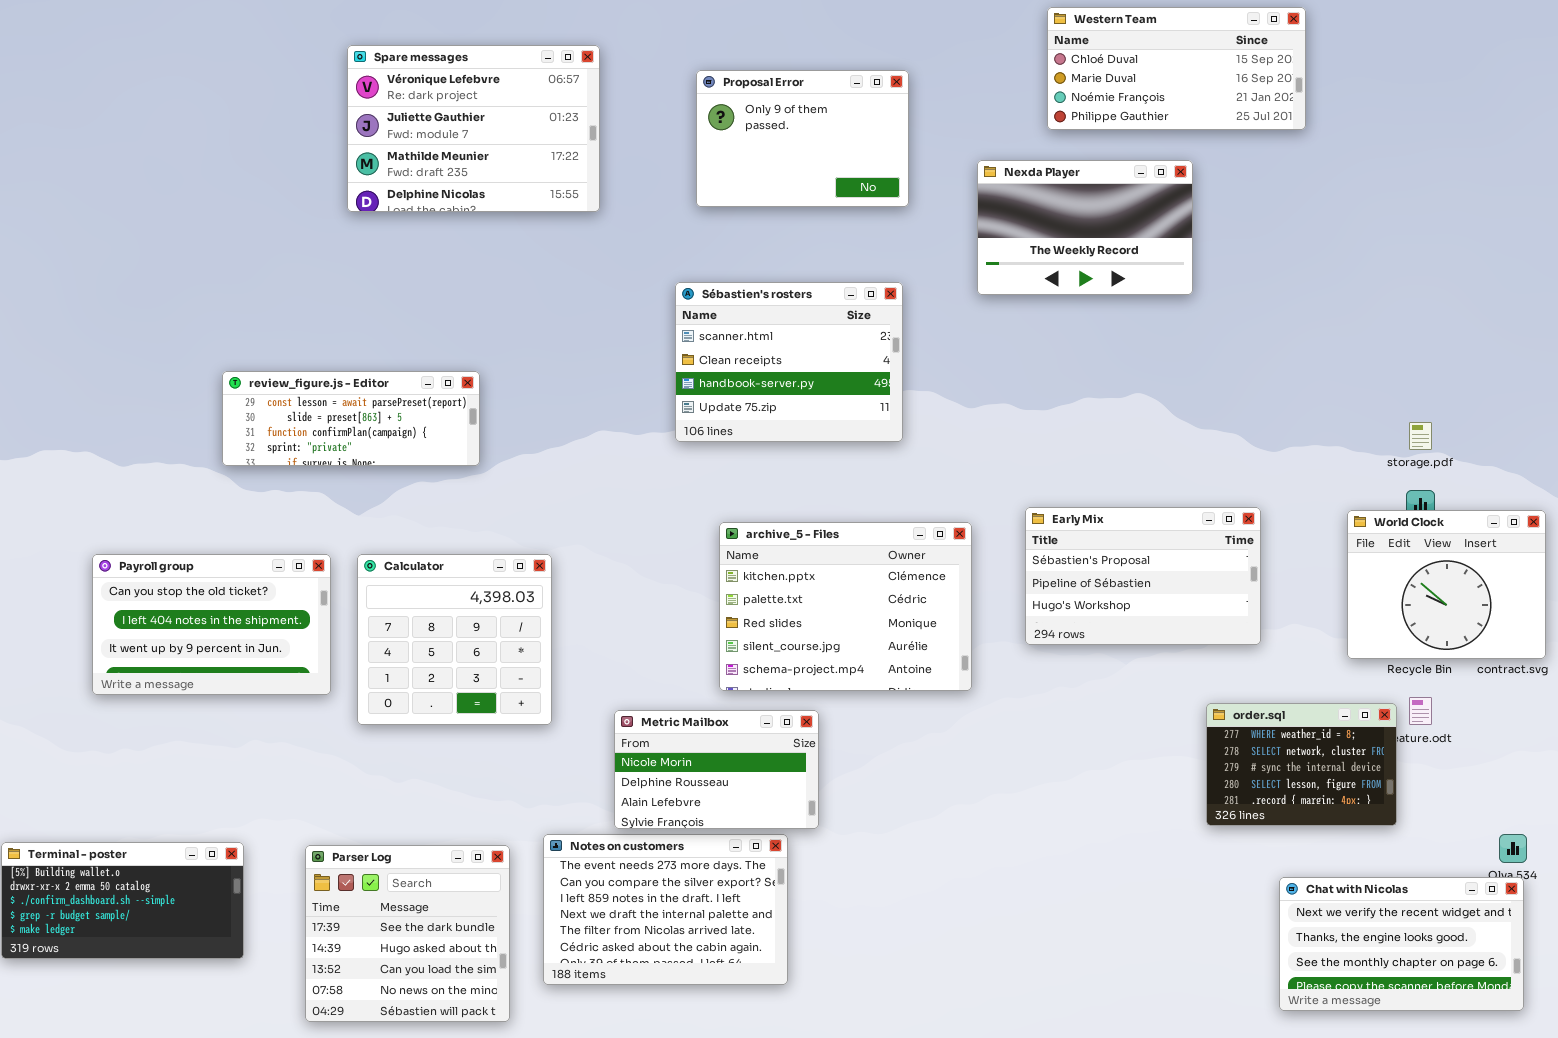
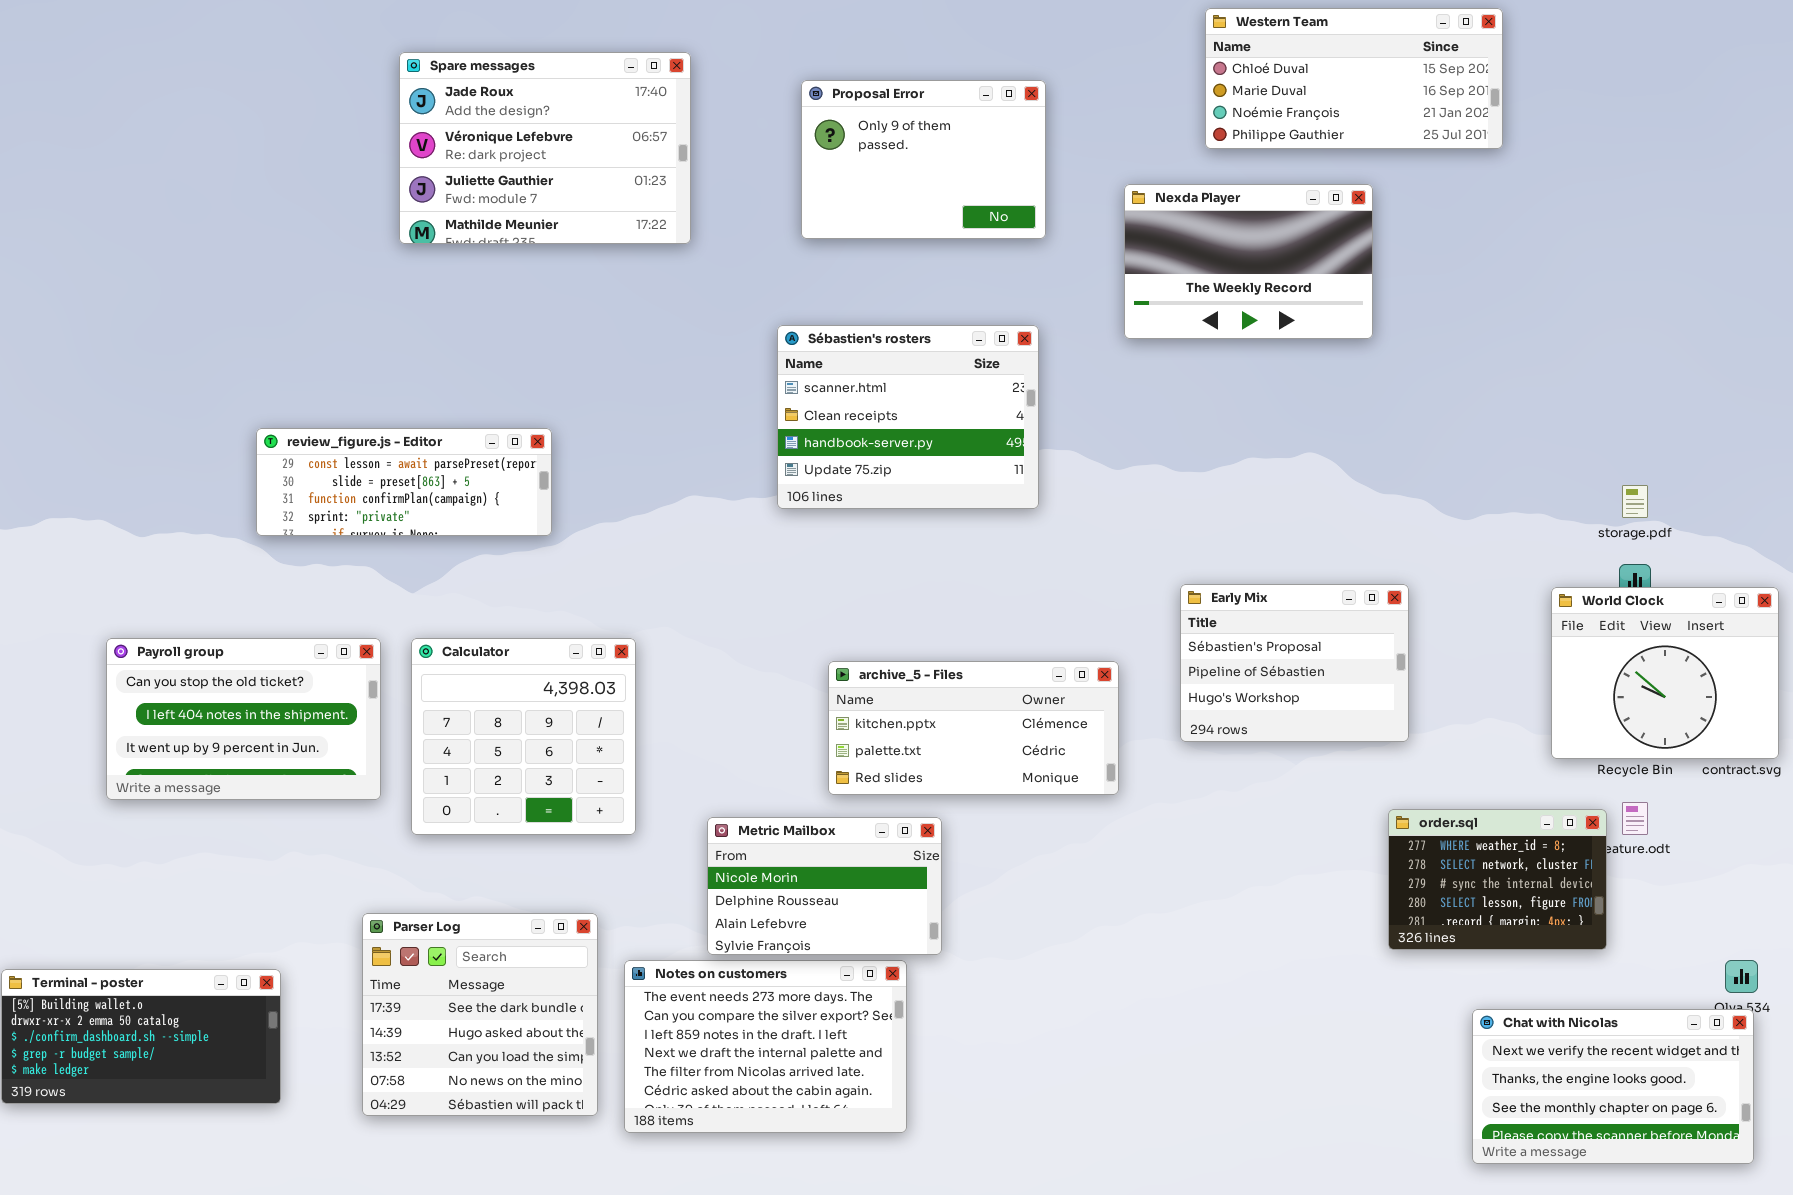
Spare messages: [347,45,600,212] -> [399,52,691,244], scrolled up 1 row
Early Mix: [1025,507,1261,645] -> [1180,584,1409,742], resized
archive_5 - Files: [719,522,972,691] -> [828,661,1119,795], resized
Parser Log: [305,845,510,1022] -> [362,913,598,1116], moved

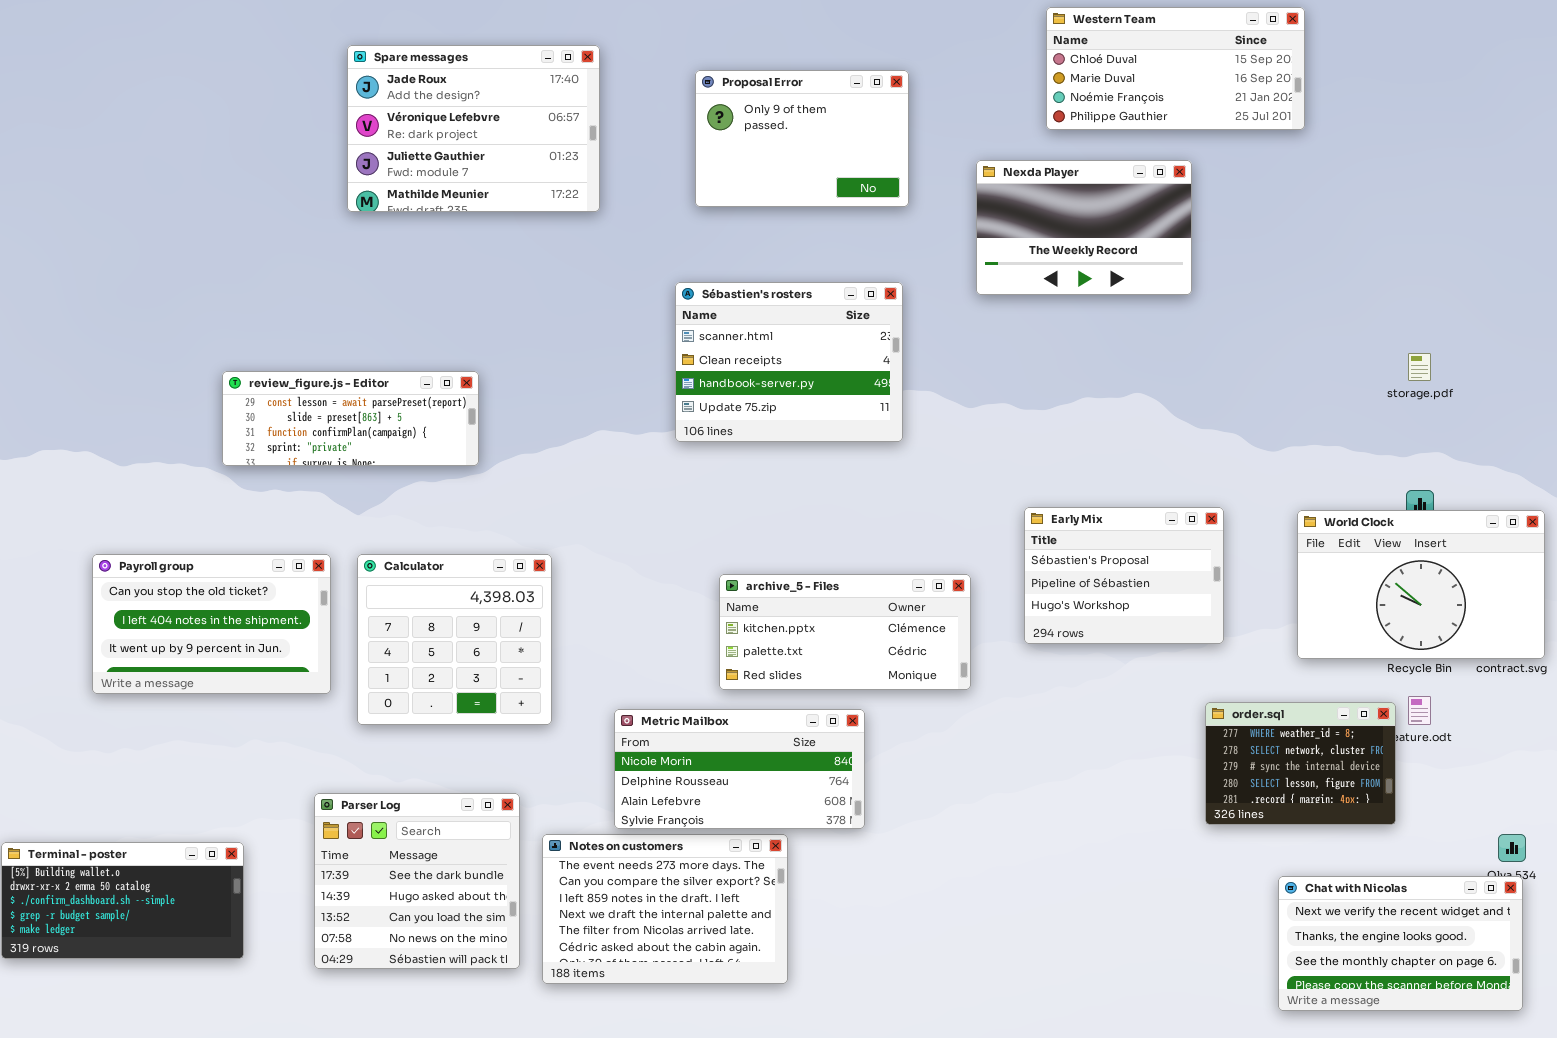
storage.pdf: [1622,485,1648,518] -> [1408,353,1431,381], moved
World Clock: [1551,587,1779,759] -> [1297,510,1545,659], resized
Metric Mailbox: [707,817,942,955] -> [614,709,865,829], resized

